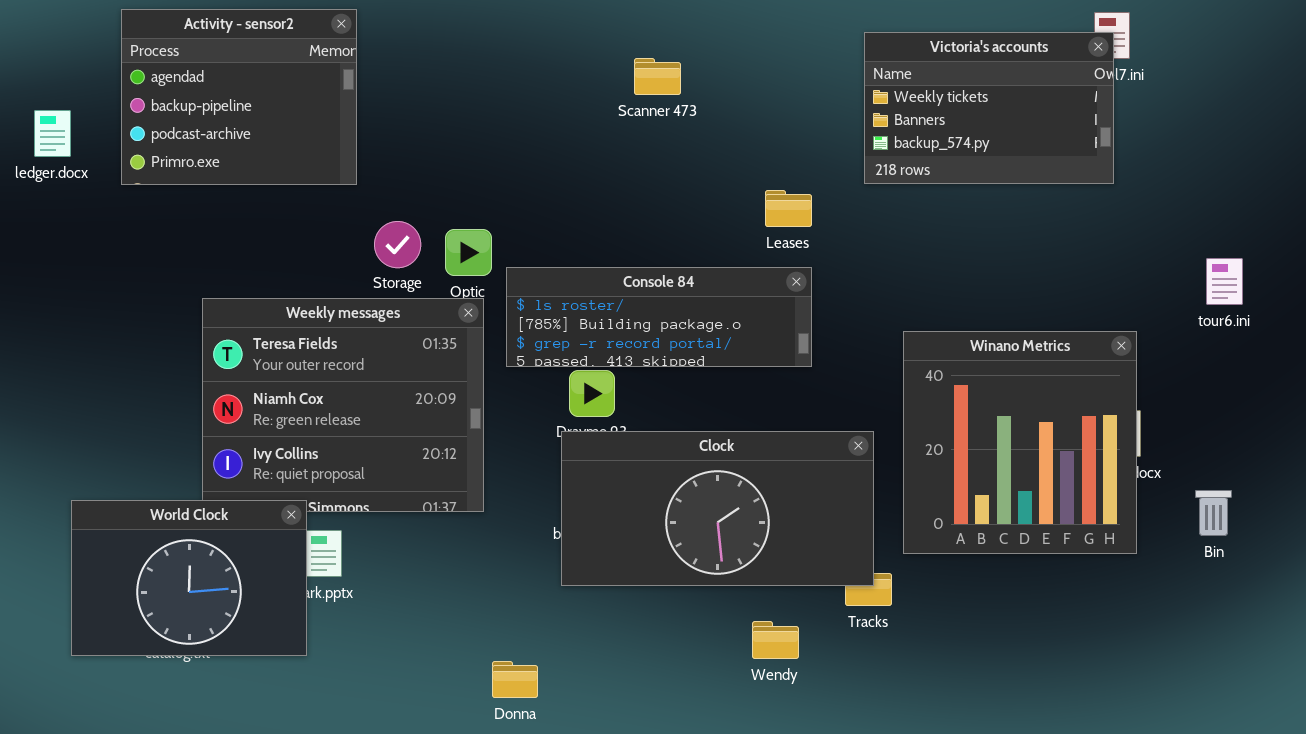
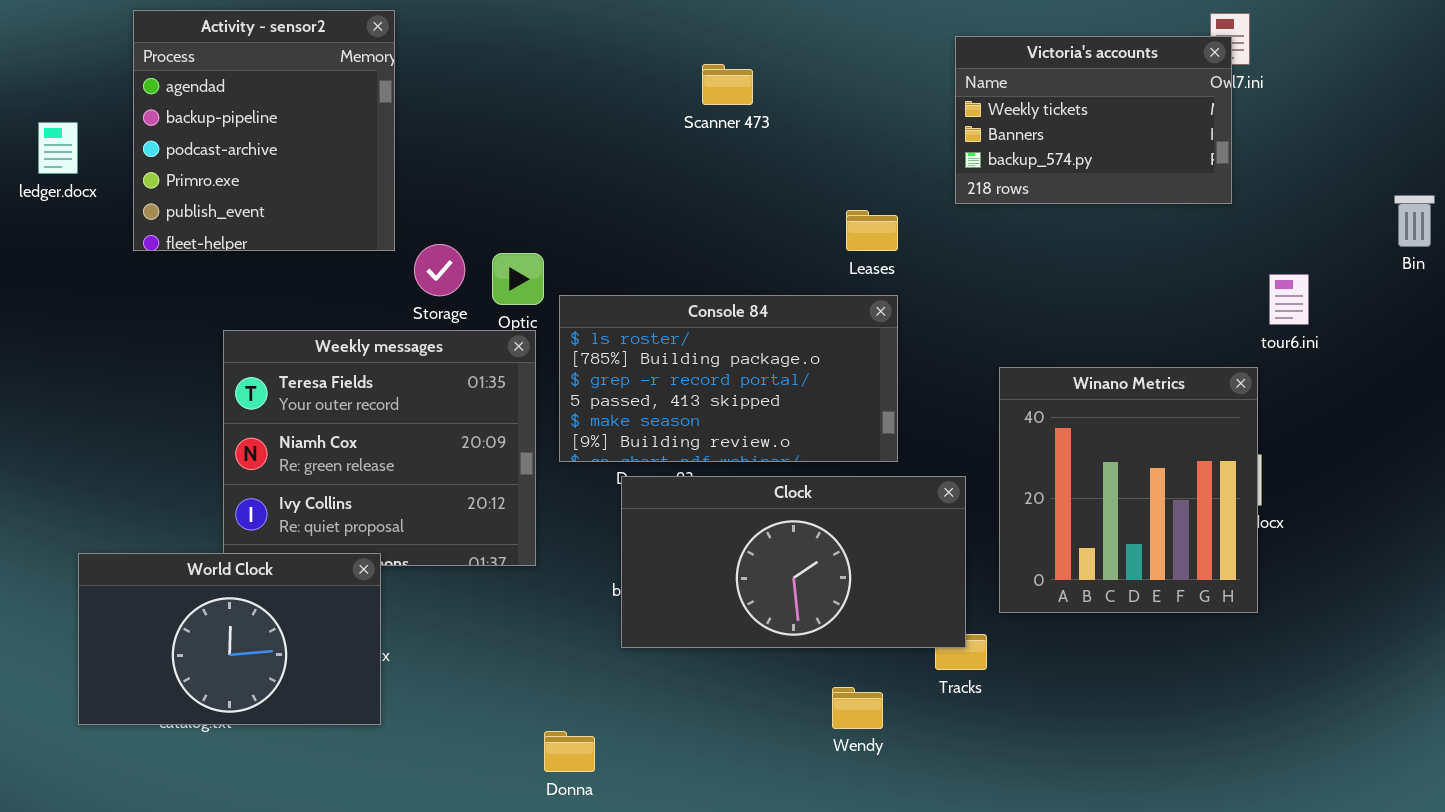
Activity - sensor2: [121,9,357,185] -> [133,10,395,251], resized
tour6.ini: [1206,258,1243,305] -> [1269,274,1309,325], moved
Console 84: [506,267,812,367] -> [559,295,898,462], resized
Bin: [1195,490,1232,536] -> [1394,195,1435,247], moved
World Clock: [71,500,307,656] -> [78,553,381,725], resized

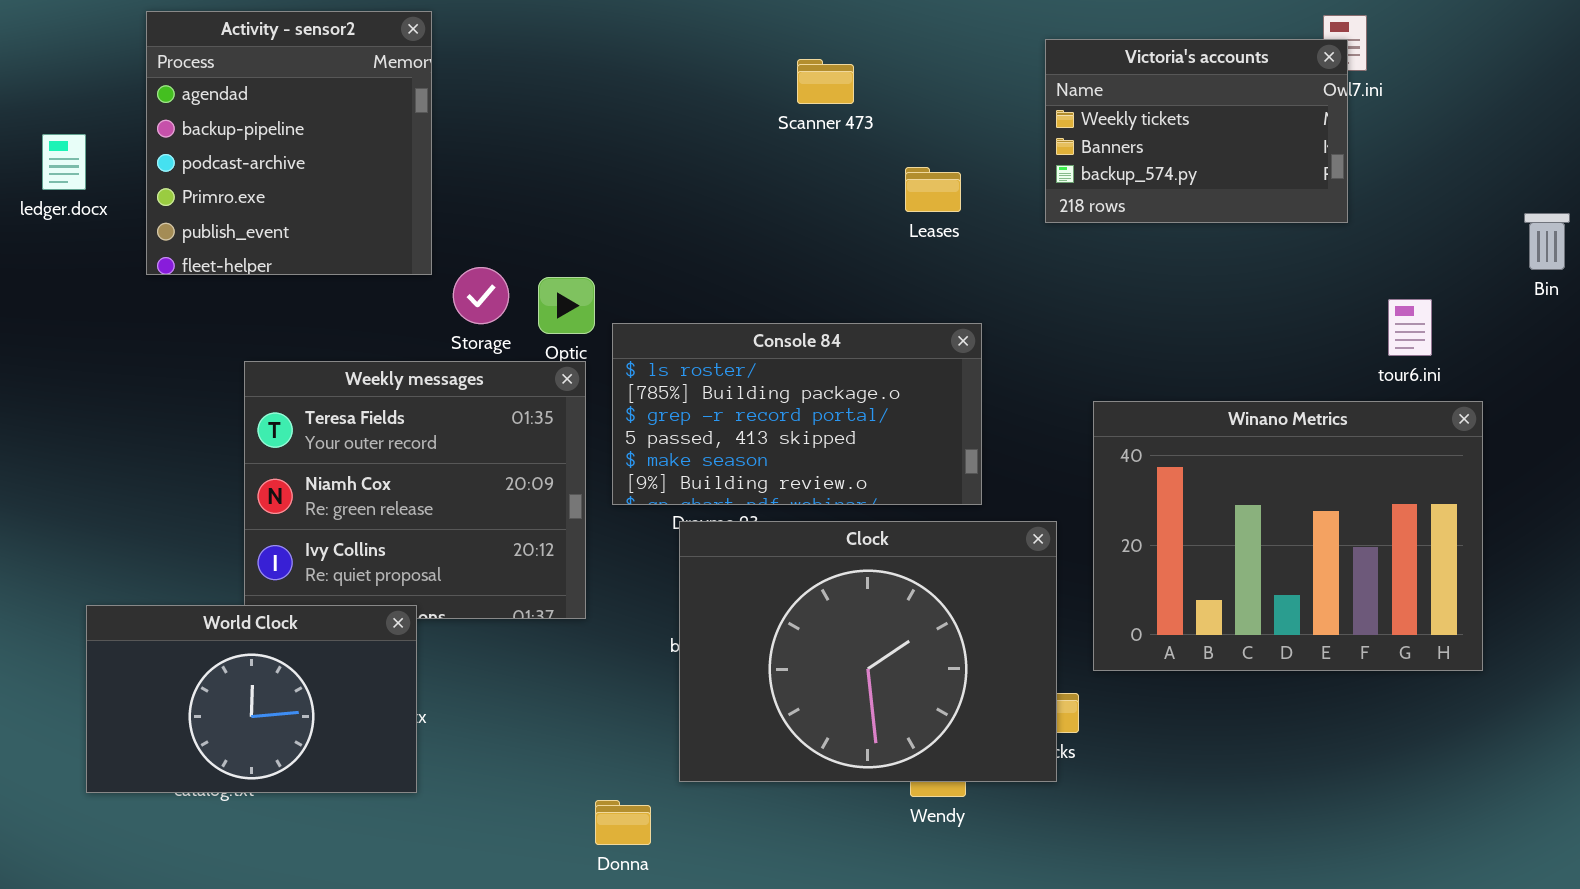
Scanner 473: [702,64,753,105] -> [797,59,854,104], moved
Leases: [846,210,898,251] -> [905,167,961,212], moved
Winano Metrics: [999,367,1258,613] -> [1093,401,1483,671], resized
Clock: [621,476,966,648] -> [679,521,1057,782], resized

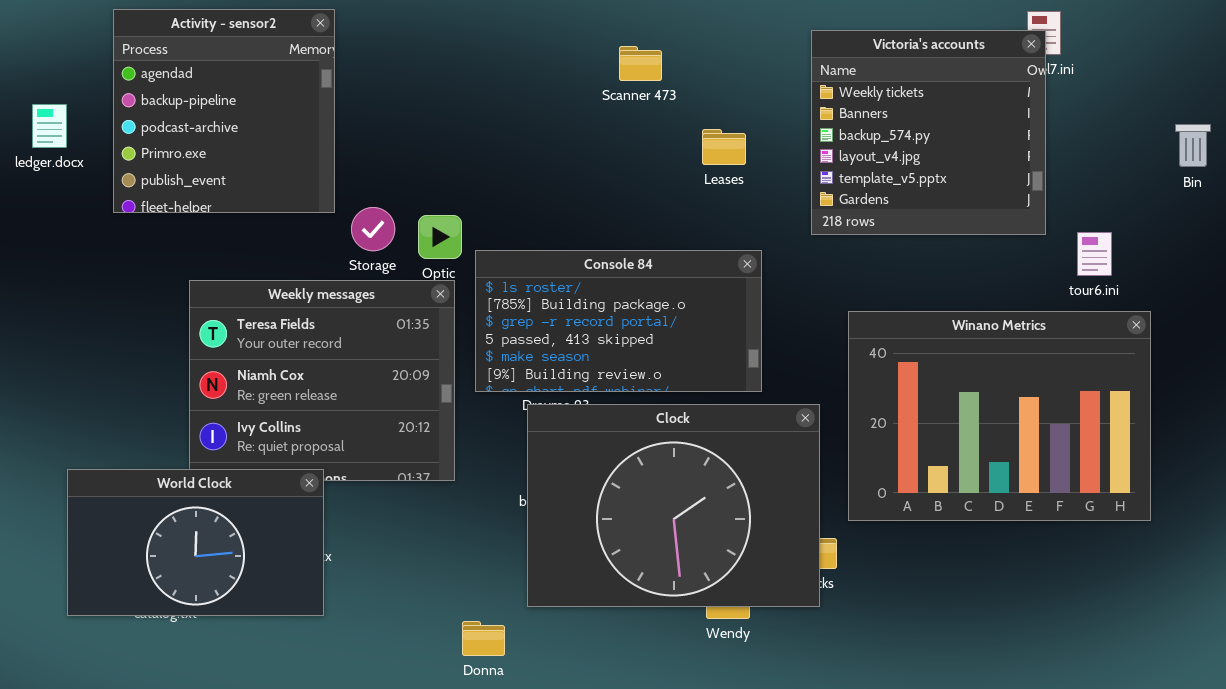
Victoria's accounts: [1045,39,1348,223] -> [811,30,1046,235], resized
Bin: [1524,213,1570,270] -> [1175,124,1211,167], moved

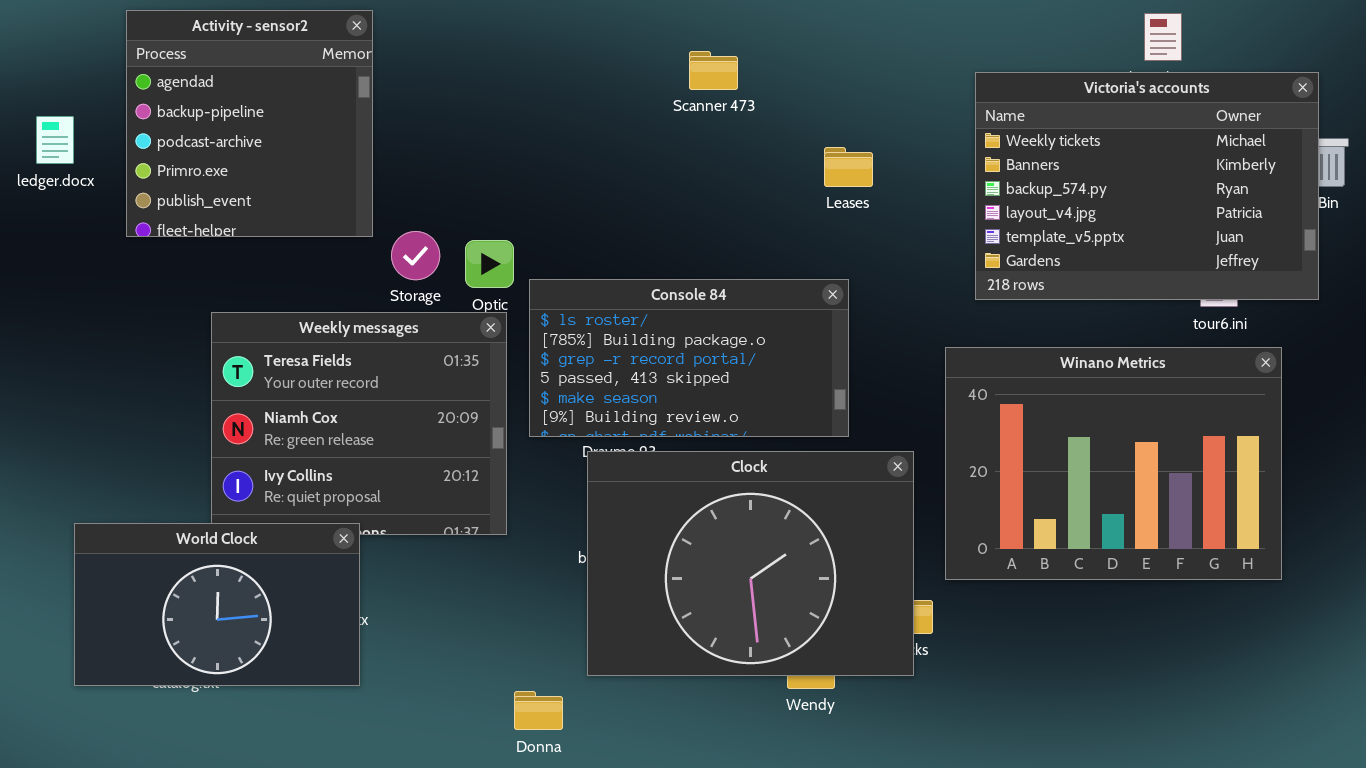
Victoria's accounts: [811,30,1046,235] -> [975,72,1319,300], moved, resized
Leases: [702,129,746,165] -> [824,147,873,187], moved

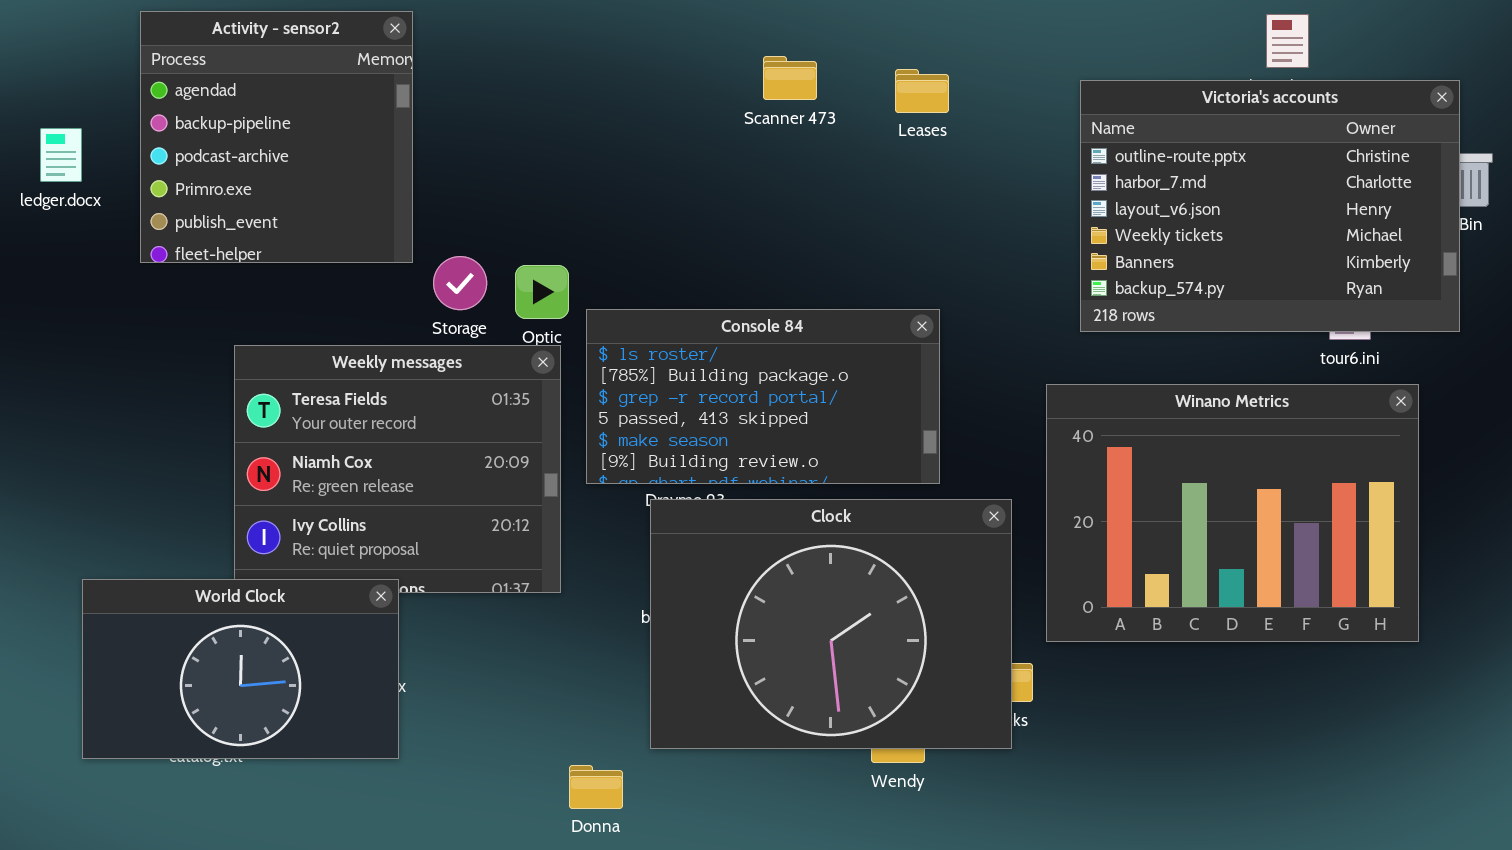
Victoria's accounts: [975,72,1319,300] -> [1080,80,1460,332], scrolled up 3 rows
Leases: [824,147,873,187] -> [895,69,949,113], moved

